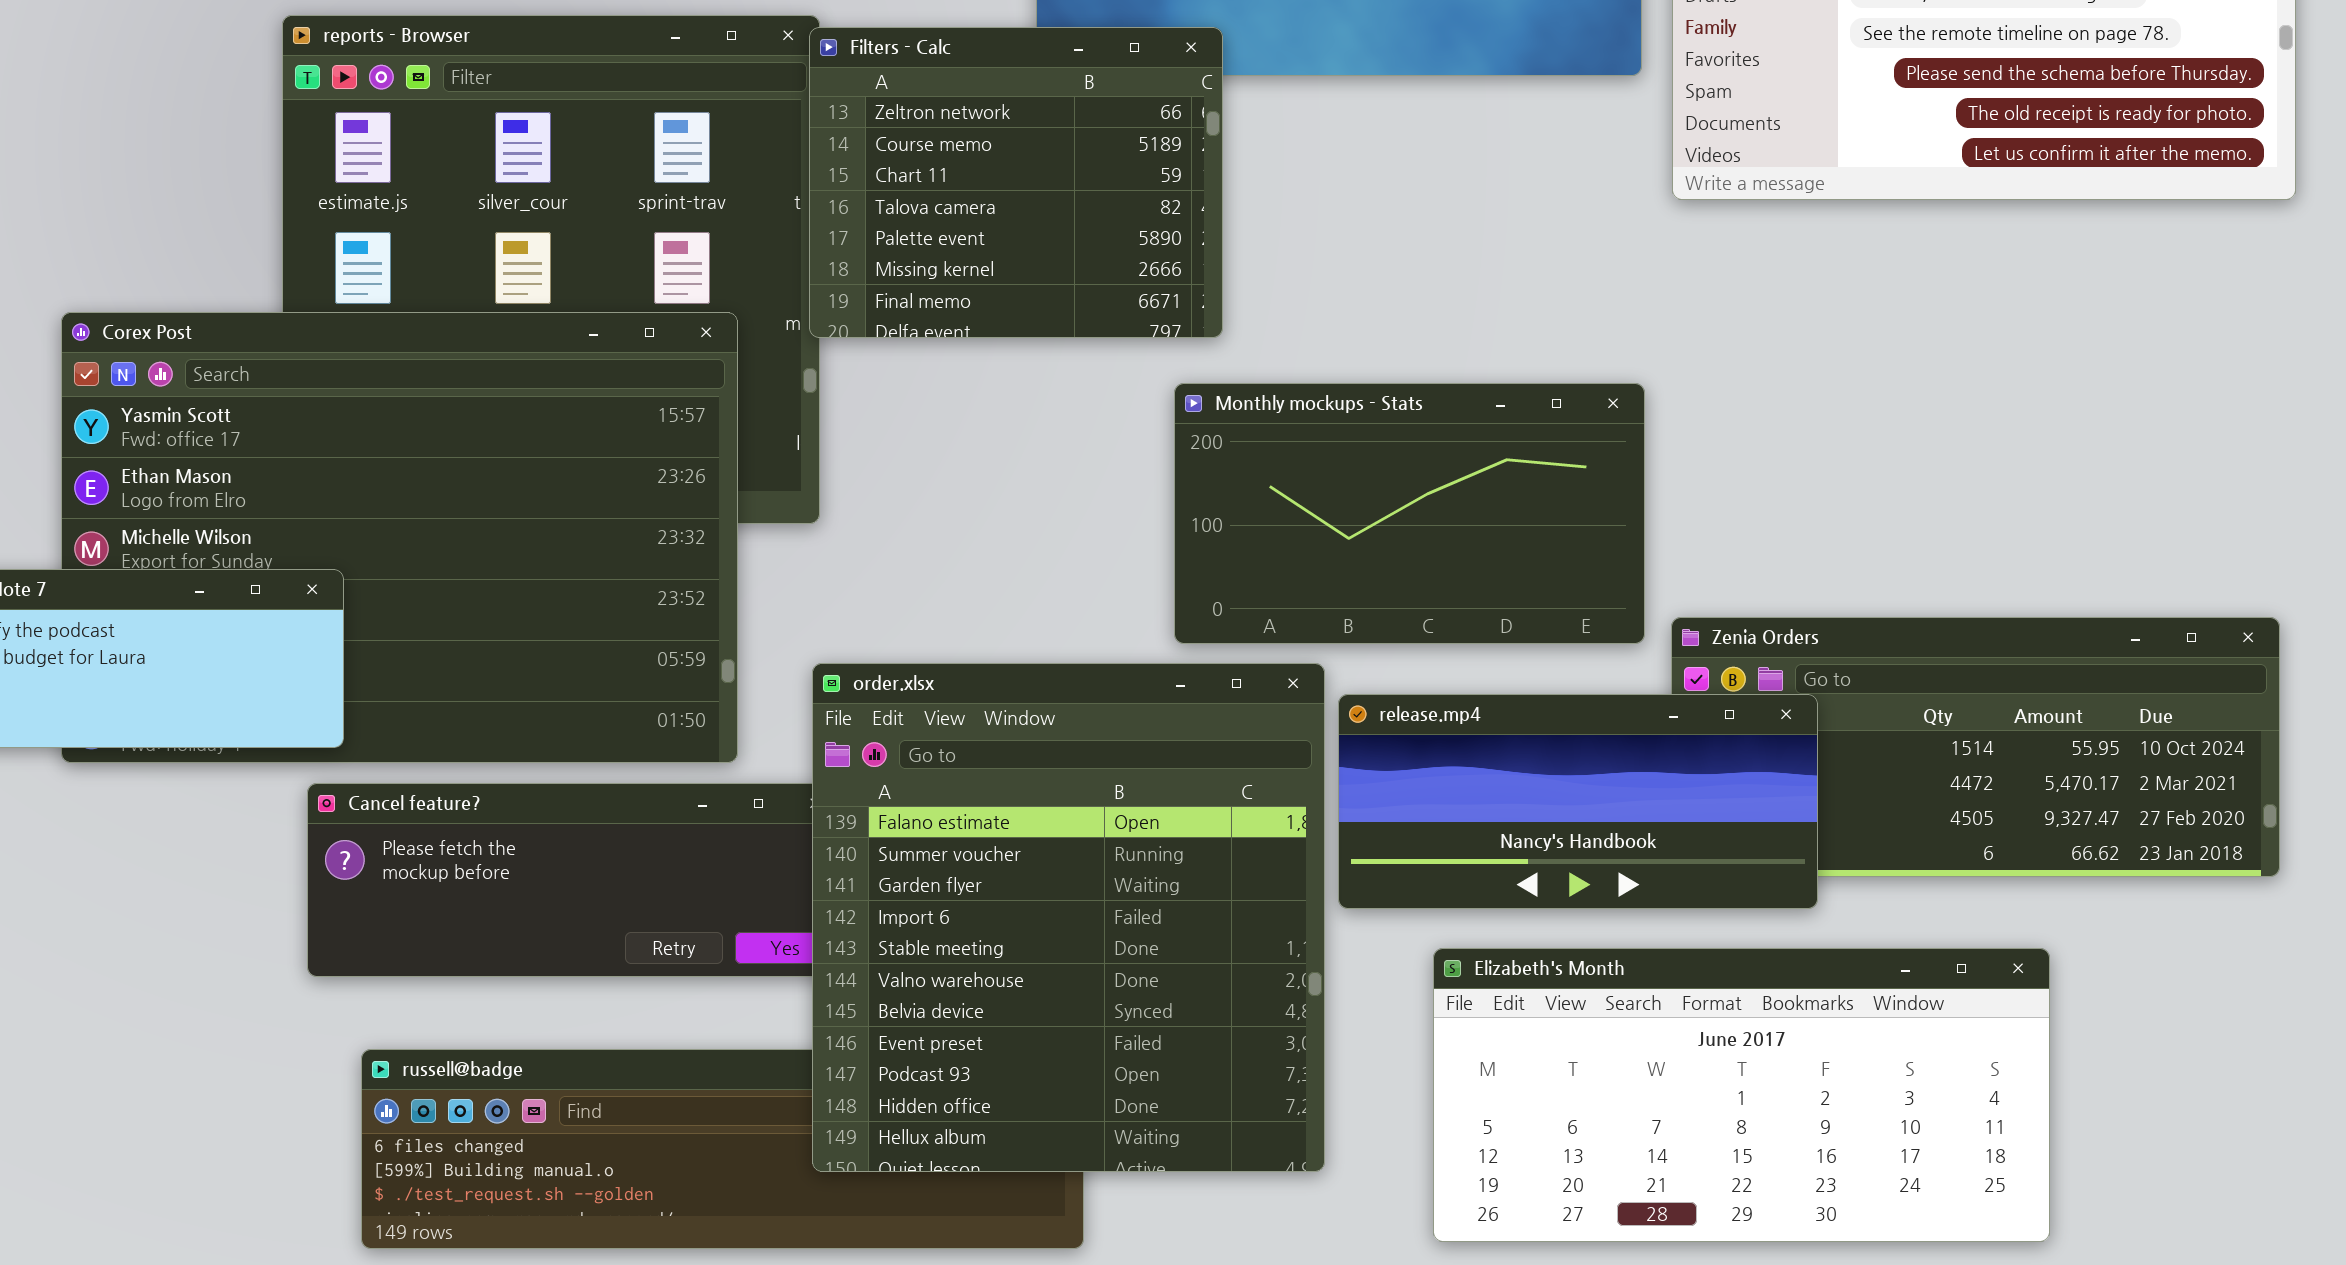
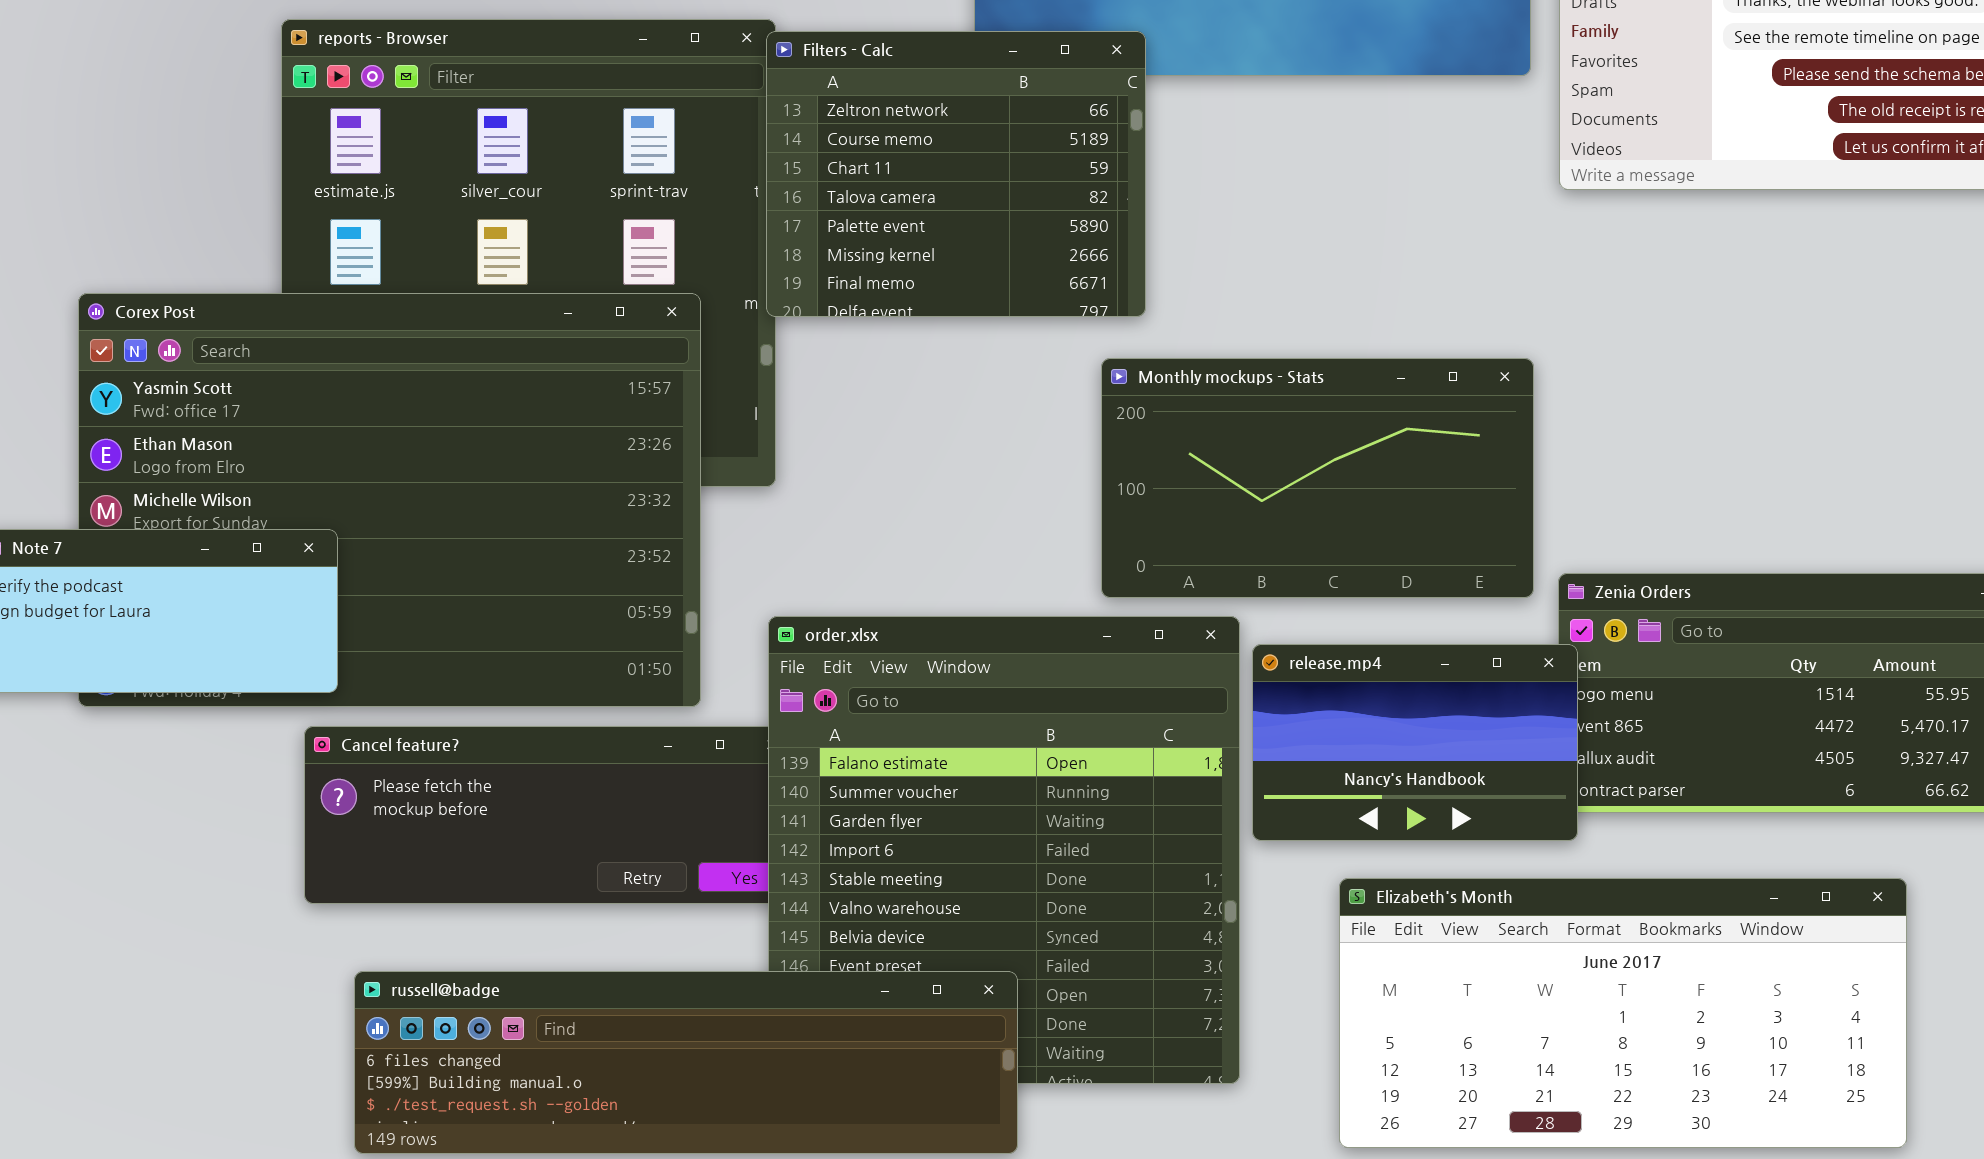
release.mp4: [1338,694,1818,909] -> [1252,644,1578,841], resized
russell@badge: [361,1049,1084,1249] -> [354,971,1018,1154], raised

